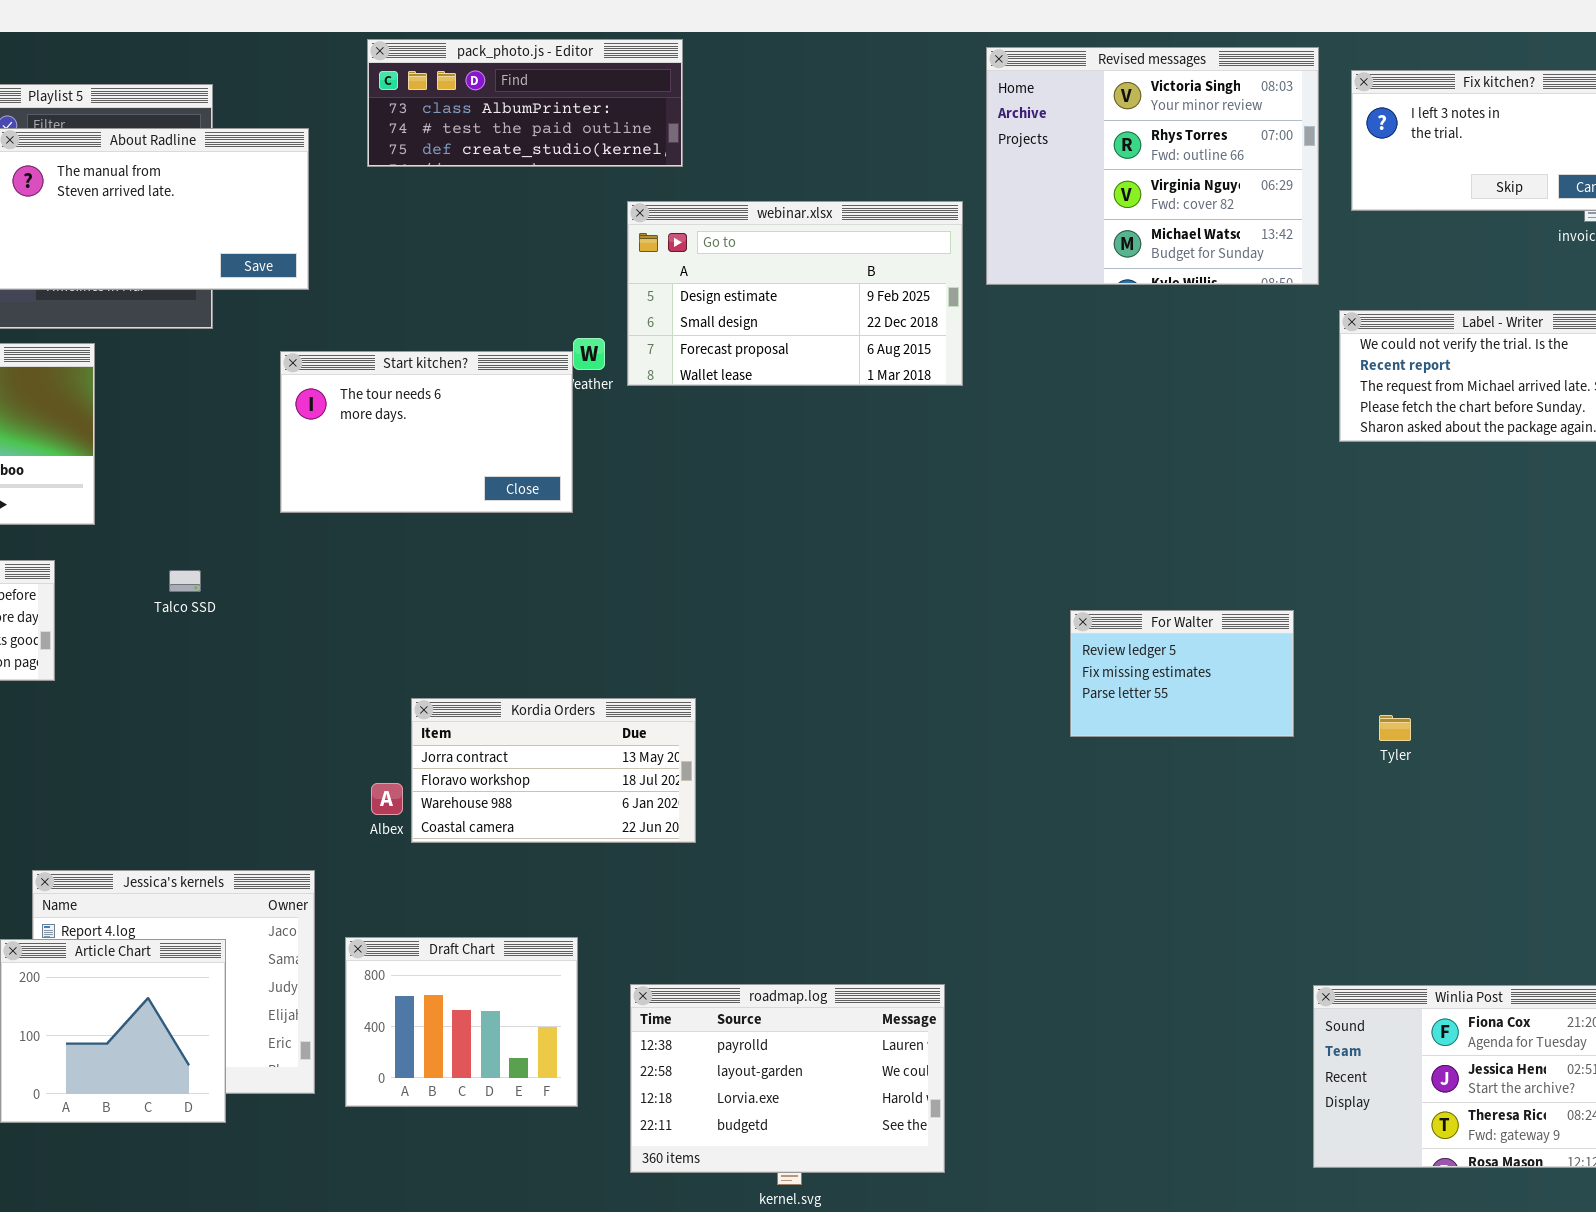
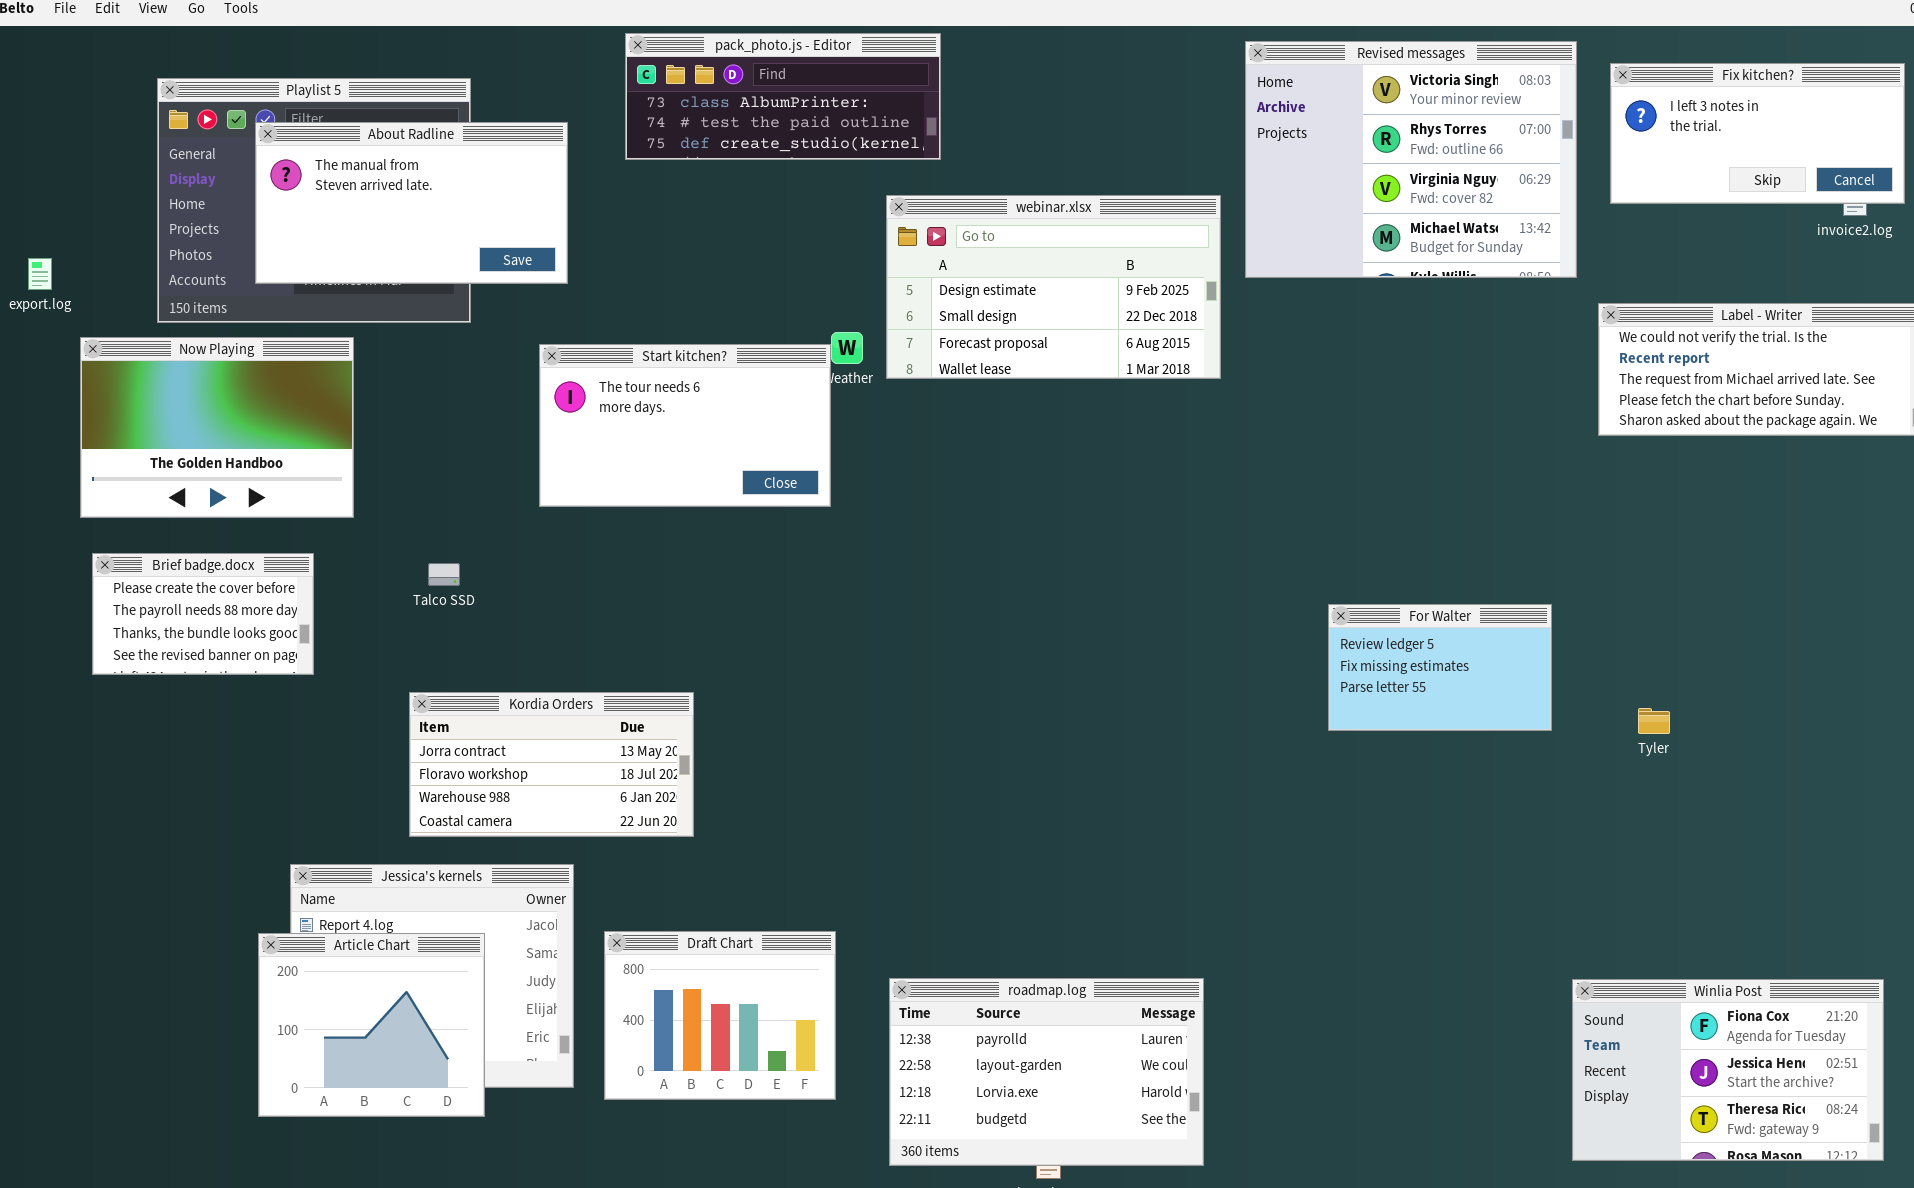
Kordia Orders: [411,698,696,843] -> [409,692,694,837], moved

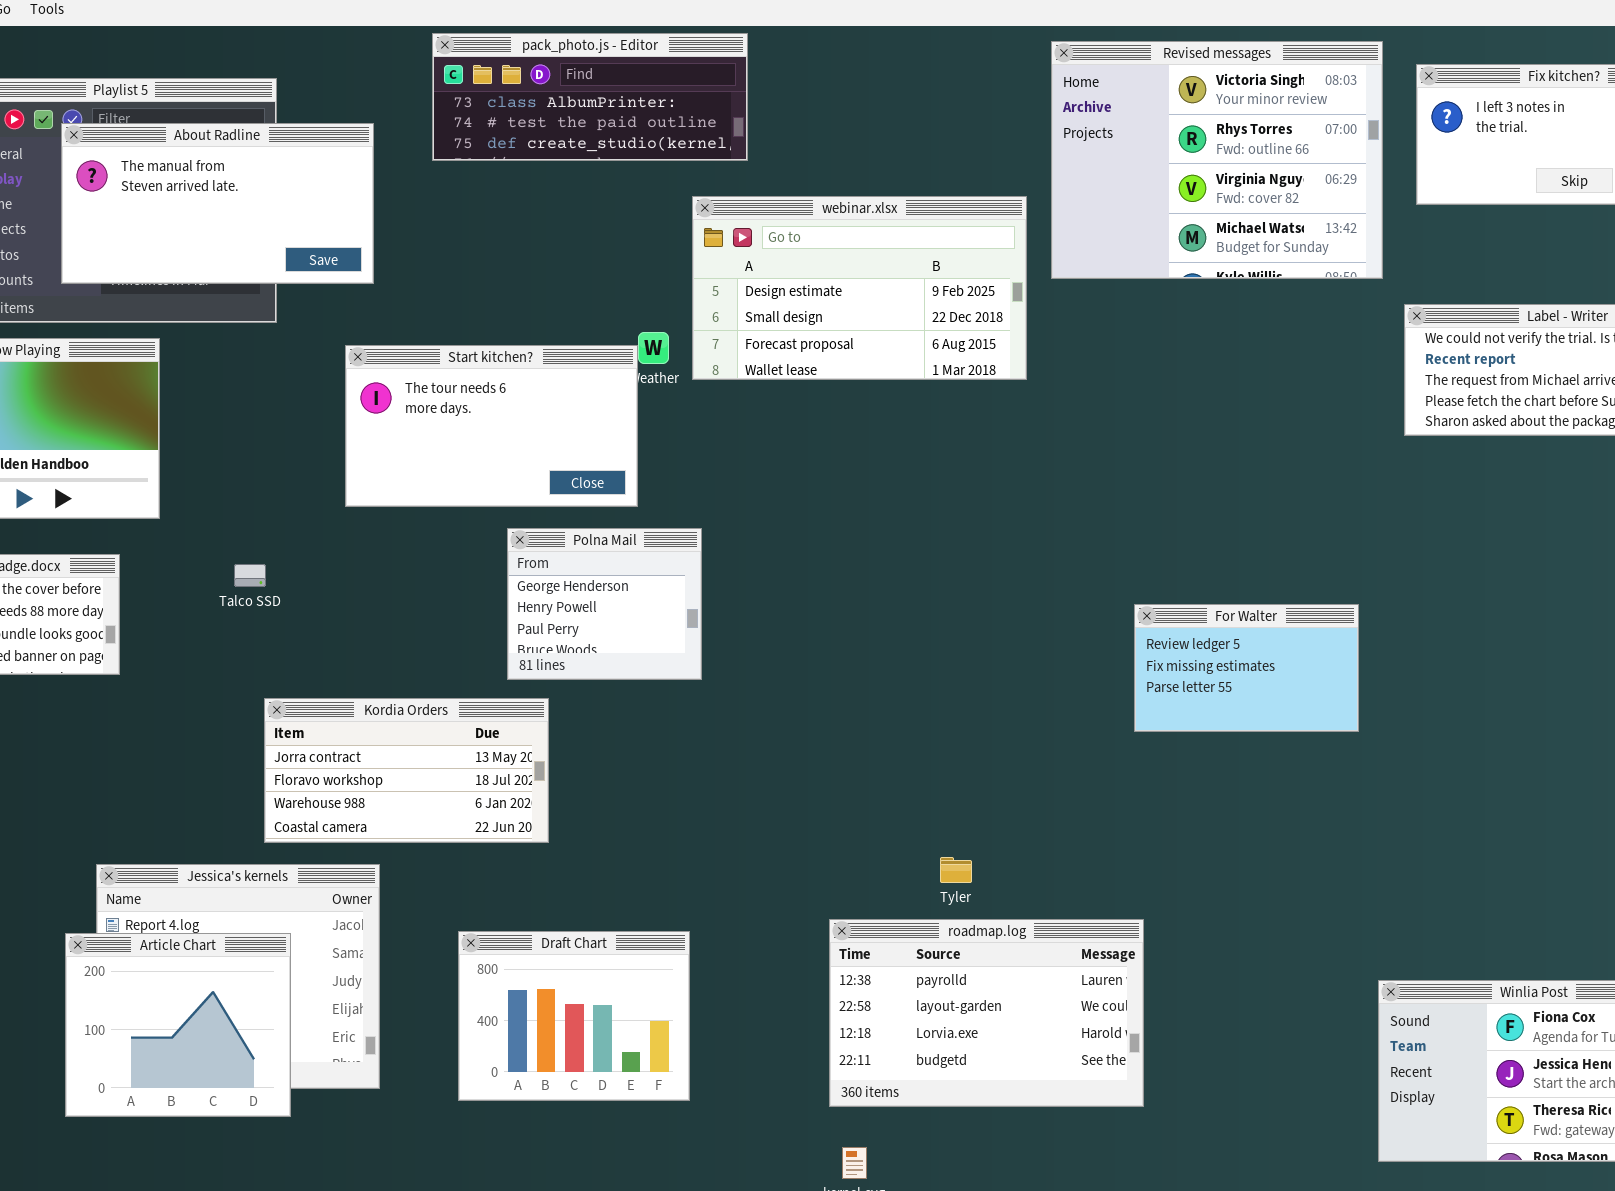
Polna Mail: none -> [507,528,702,680], opened
Kordia Orders: [409,692,694,837] -> [264,698,549,843], moved
Tyler: [1638,708,1670,734] -> [940,857,972,883], moved
Draft Chart: [604,931,836,1100] -> [458,931,690,1101], moved
roadmap.log: [889,978,1204,1166] -> [829,919,1144,1107], moved

